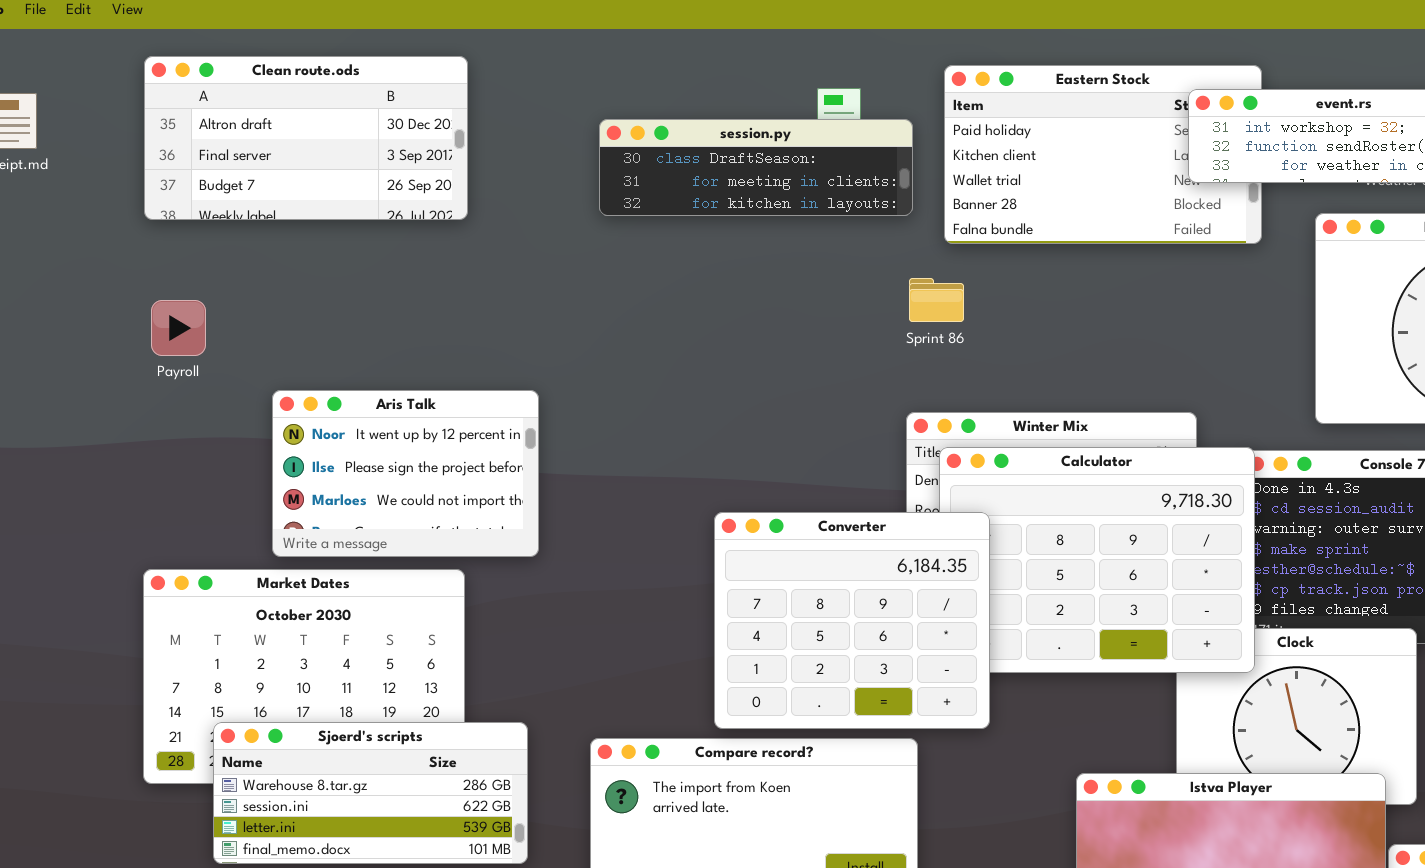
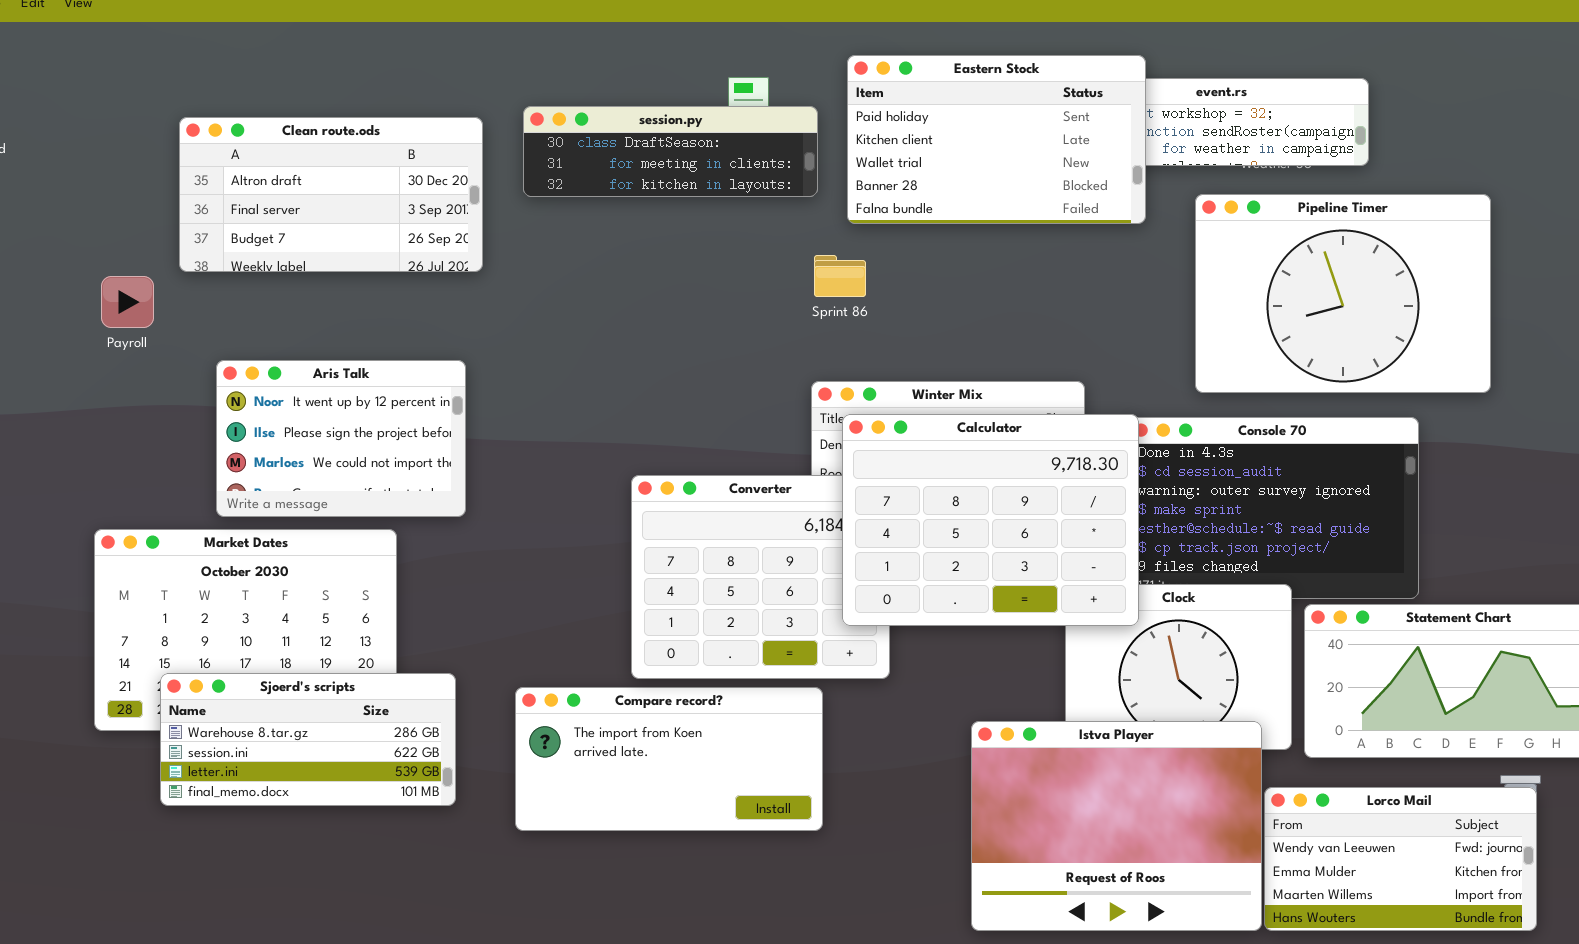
Clean route.ods: [144,56,468,220] -> [179,117,483,272], moved
Eastern Stock: [944,65,1262,244] -> [847,55,1146,224], raised
Calculator: [939,447,1255,673] -> [842,414,1139,626], raised

